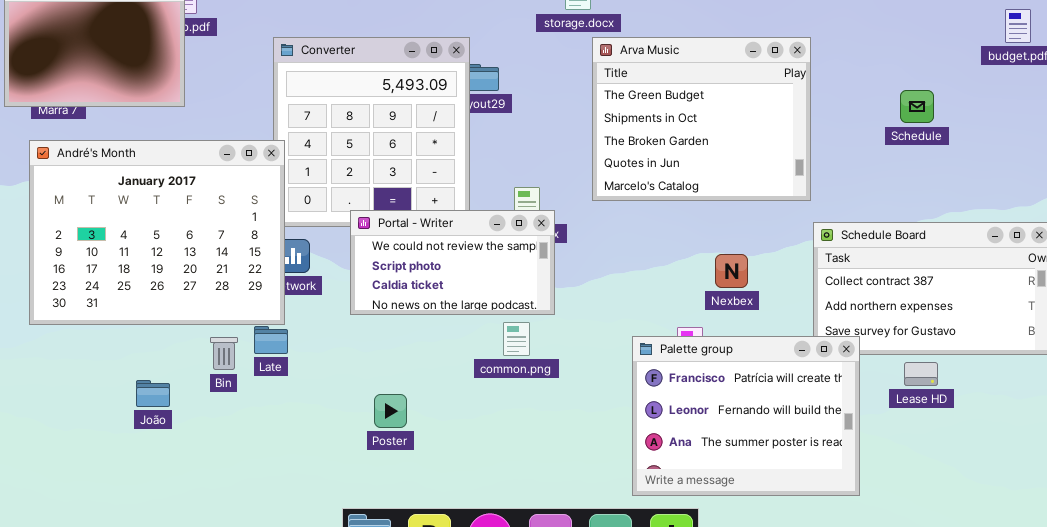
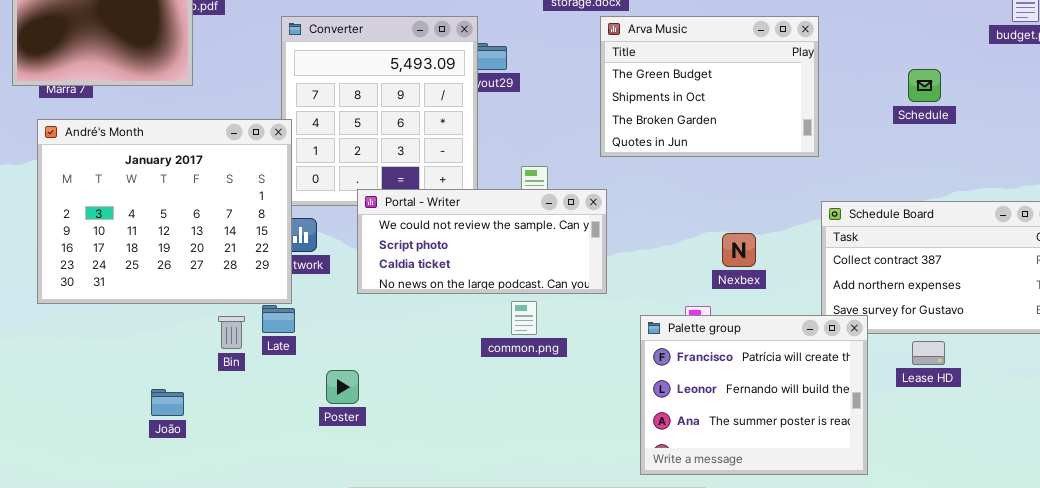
Arva Music: [592,37,811,201] -> [600,16,819,157], resized
Portal - Writer: [350,210,555,315] -> [357,189,607,294], resized
João: [136,380,170,407] -> [151,389,184,416], moved
Poster: [374,394,407,428] -> [326,370,359,404], moved

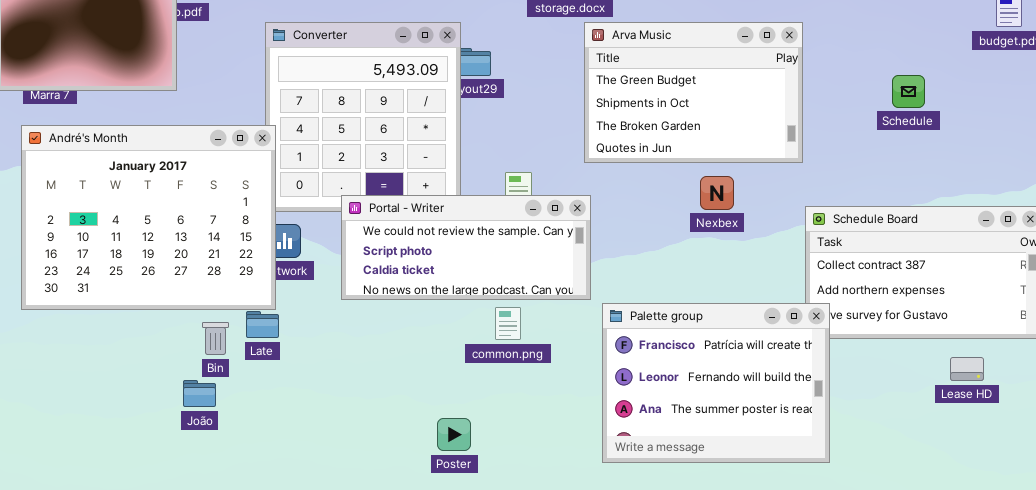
Nexbex: [722,233,756,267] -> [700,176,734,210], moved
Palette group: [640,315,868,475] -> [602,303,830,463], moved
Lease HD: [912,341,945,365] -> [950,357,984,381], moved
Poster: [326,370,359,404] -> [437,418,471,451], moved
João: [151,389,184,416] -> [183,380,216,407], moved

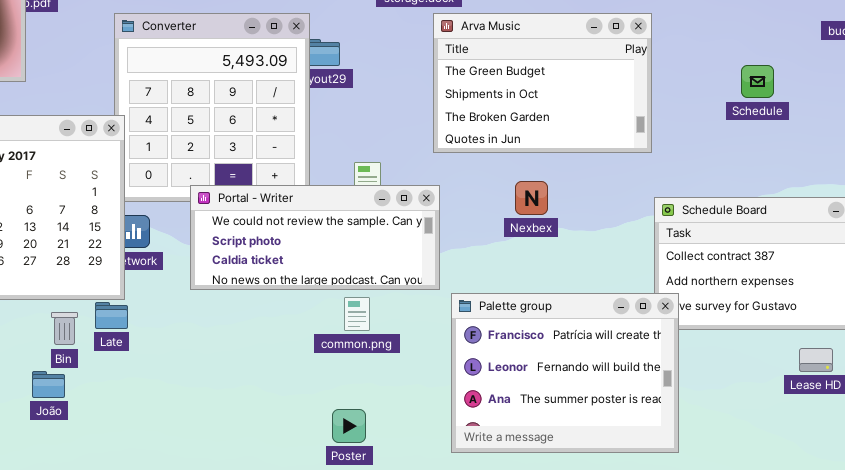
Nexbex: [700,176,734,210] -> [515,181,548,215], moved
Poster: [437,418,471,451] -> [332,409,366,443], moved

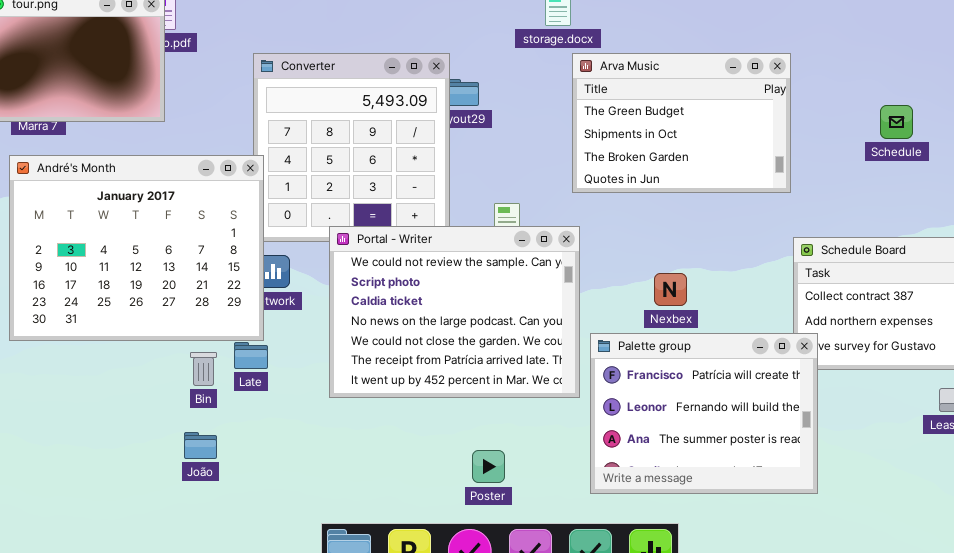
Nexbex: [515,181,548,215] -> [654,273,687,306], moved
Portal - Writer: [190,185,440,290] -> [329,226,580,398], resized
João: [32,371,65,398] -> [184,432,217,459], moved

